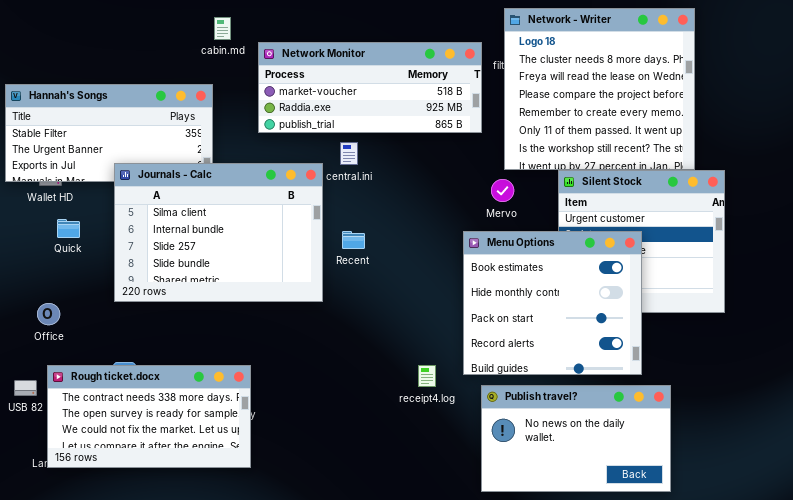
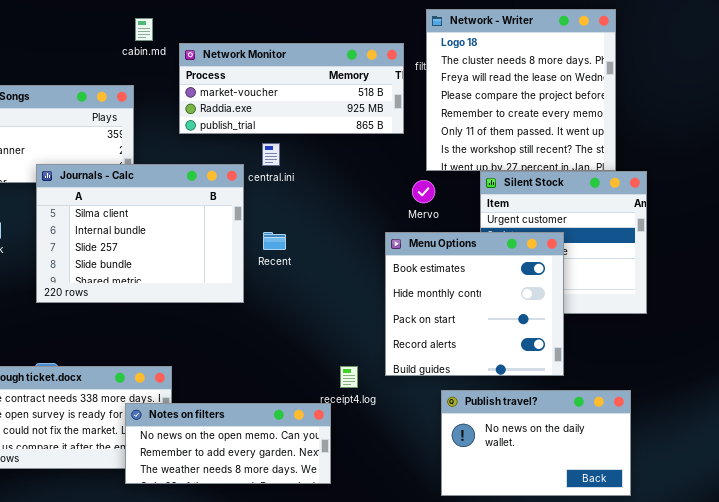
Publish travel?: [481,385,671,492] -> [441,390,631,496], moved
Notes on filters: none -> [125,403,331,484], opened

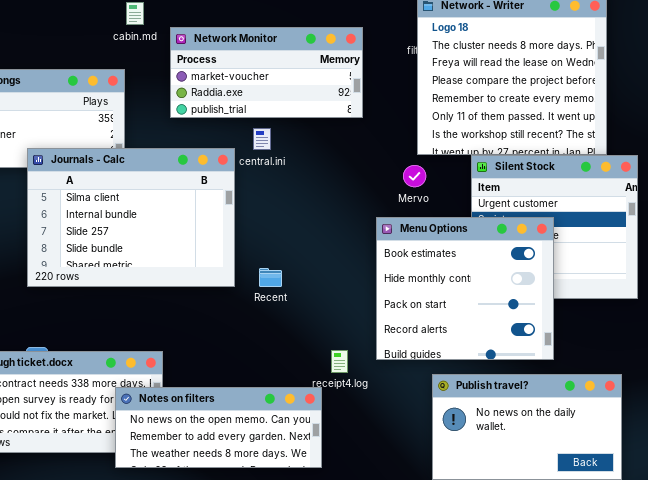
Network Monitor: [179,43,404,134] -> [170,27,363,118], resized
Recent: [263,232,286,250] -> [259,268,282,287], moved

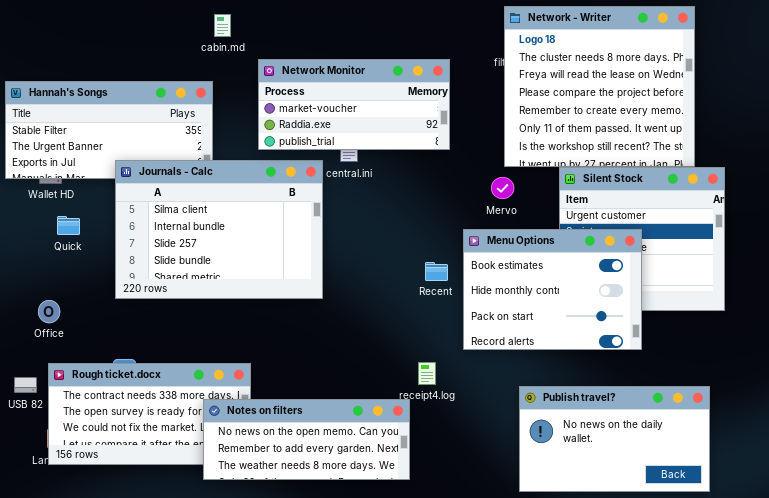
Network Monitor: [170,27,363,118] -> [258,59,450,150], moved
Menu Options: [376,217,554,360] -> [463,229,642,350], resized
Recent: [259,268,282,287] -> [425,262,448,281], moved

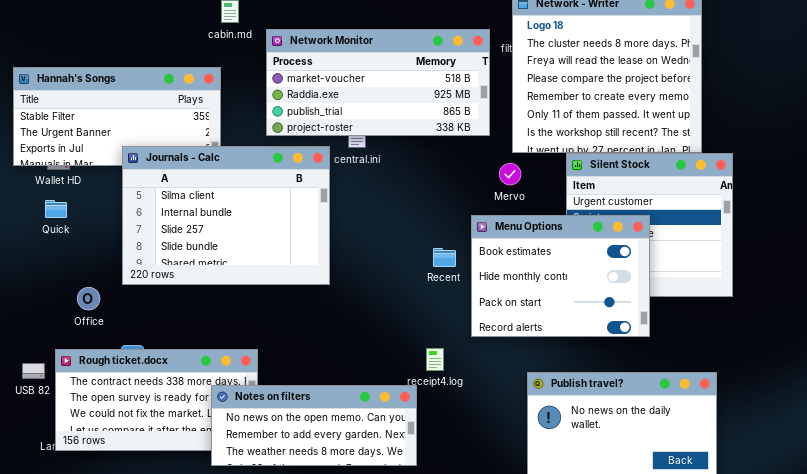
Network Monitor: [258,59,450,150] -> [266,29,490,136], resized
Quick: [57,216,80,235] -> [45,200,67,218], moved
Office: [38,300,60,323] -> [77,287,100,310], moved

